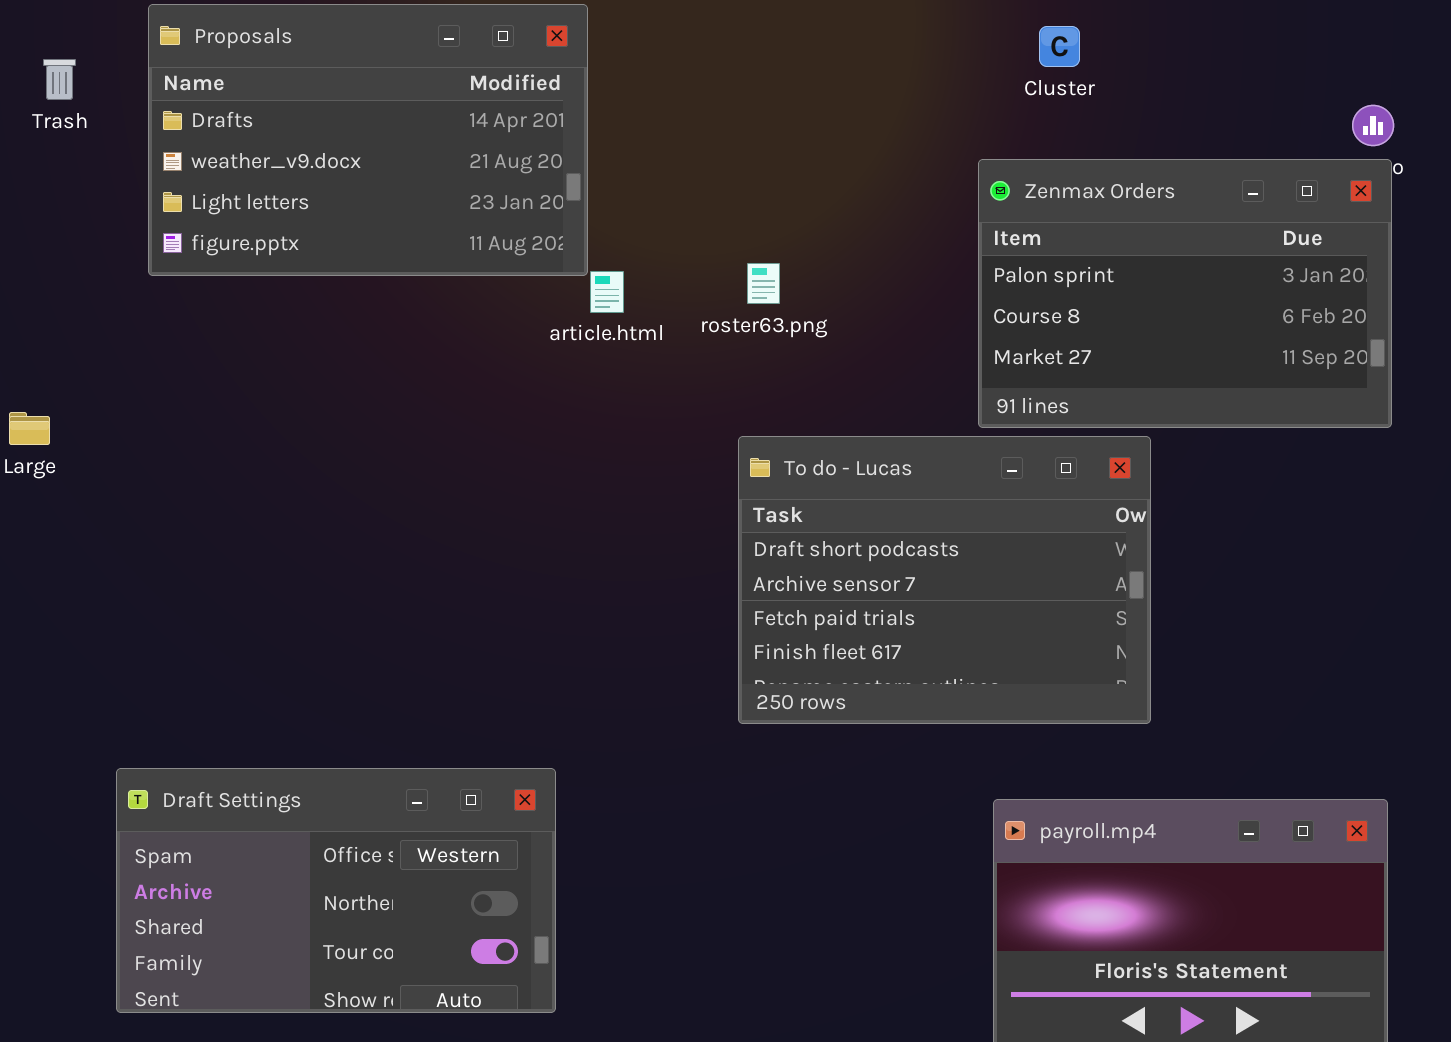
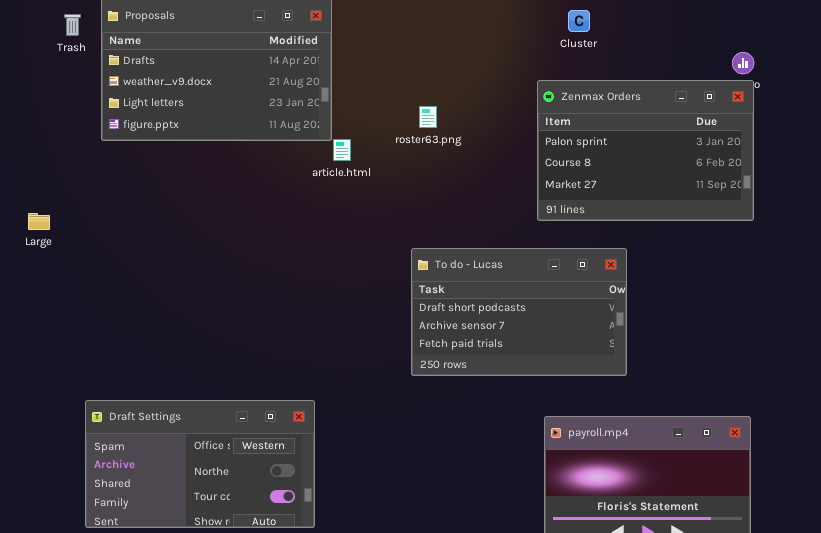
Trash: [43,59,76,100] -> [64,14,81,36], moved
roster63.png: [747,263,780,304] -> [419,106,437,128], moved
To do - Lucas: [738,436,1151,724] -> [411,248,627,376], resized

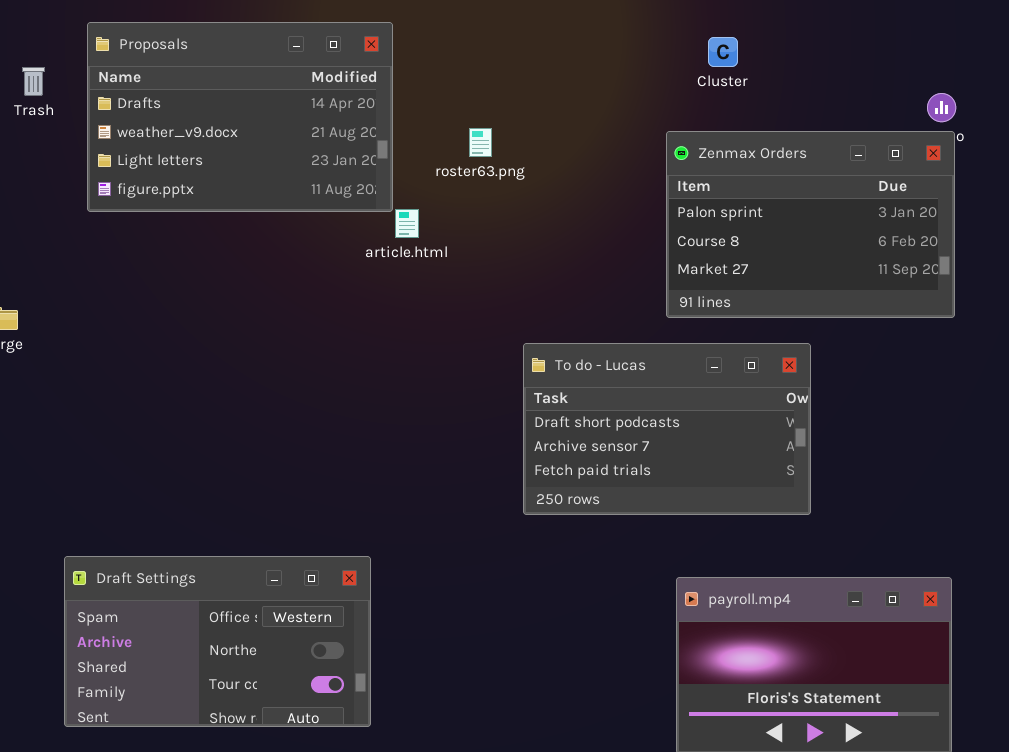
Trash: [64,14,81,36] -> [22,67,45,96], moved
roster63.png: [419,106,437,128] -> [469,128,492,157], moved
To do - Lucas: [411,248,627,376] -> [523,343,811,515], moved

